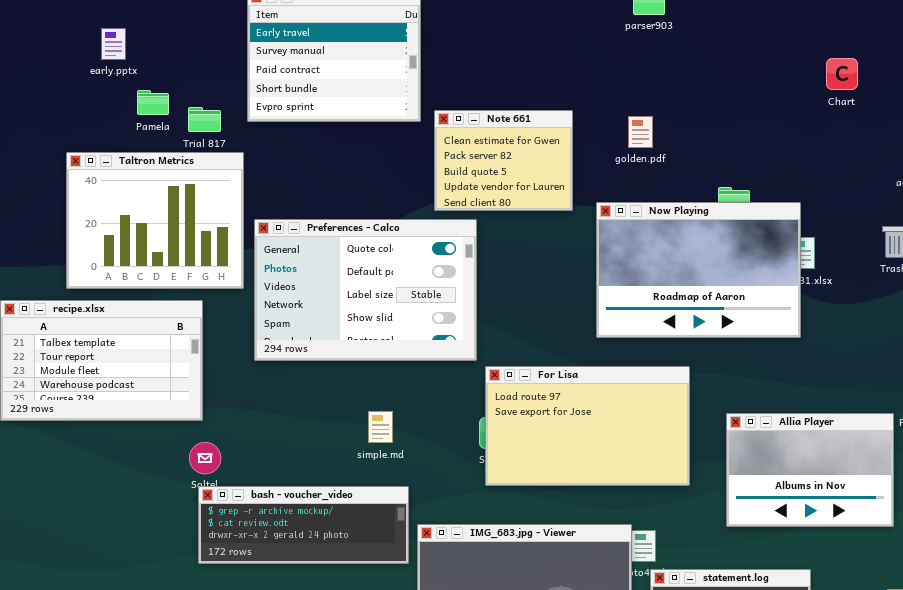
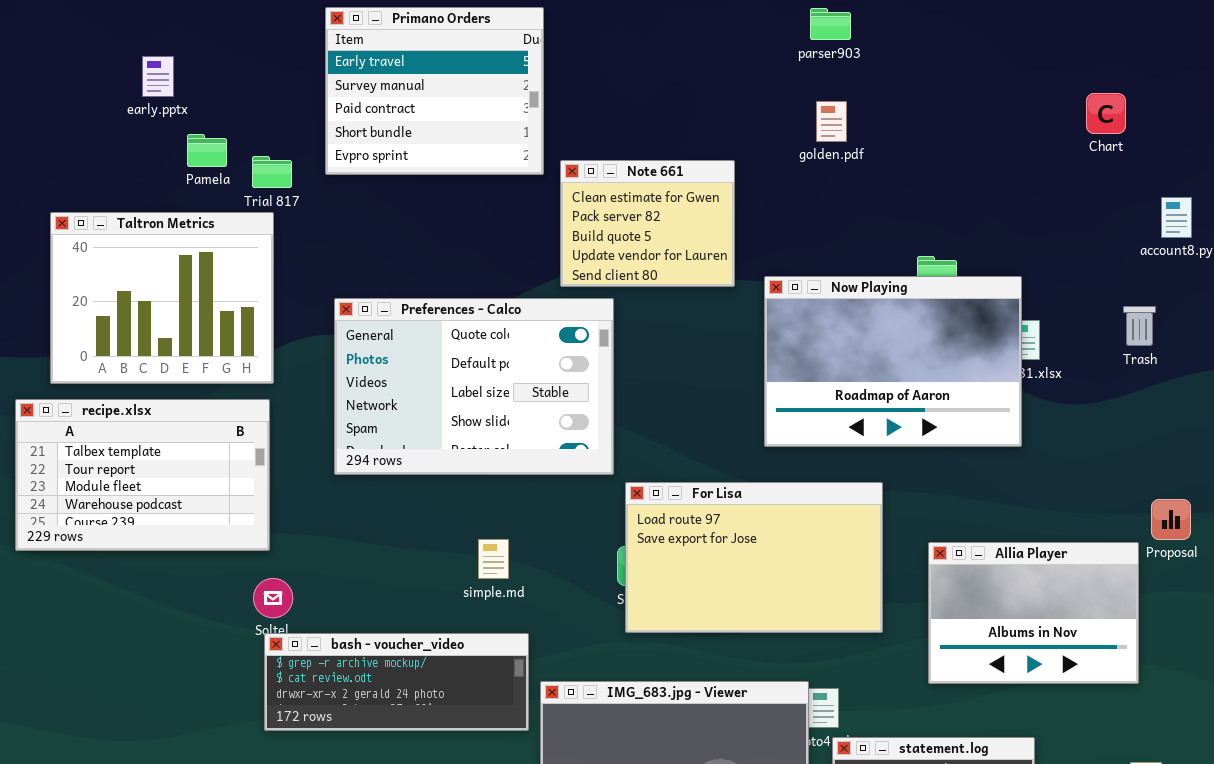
Chart: [826,58,858,90] -> [1086,93,1126,134], moved
golden.pdf: [628,116,653,148] -> [816,101,847,142], moved
Taltron Metrics: [66,152,244,289] -> [50,212,274,384], moved

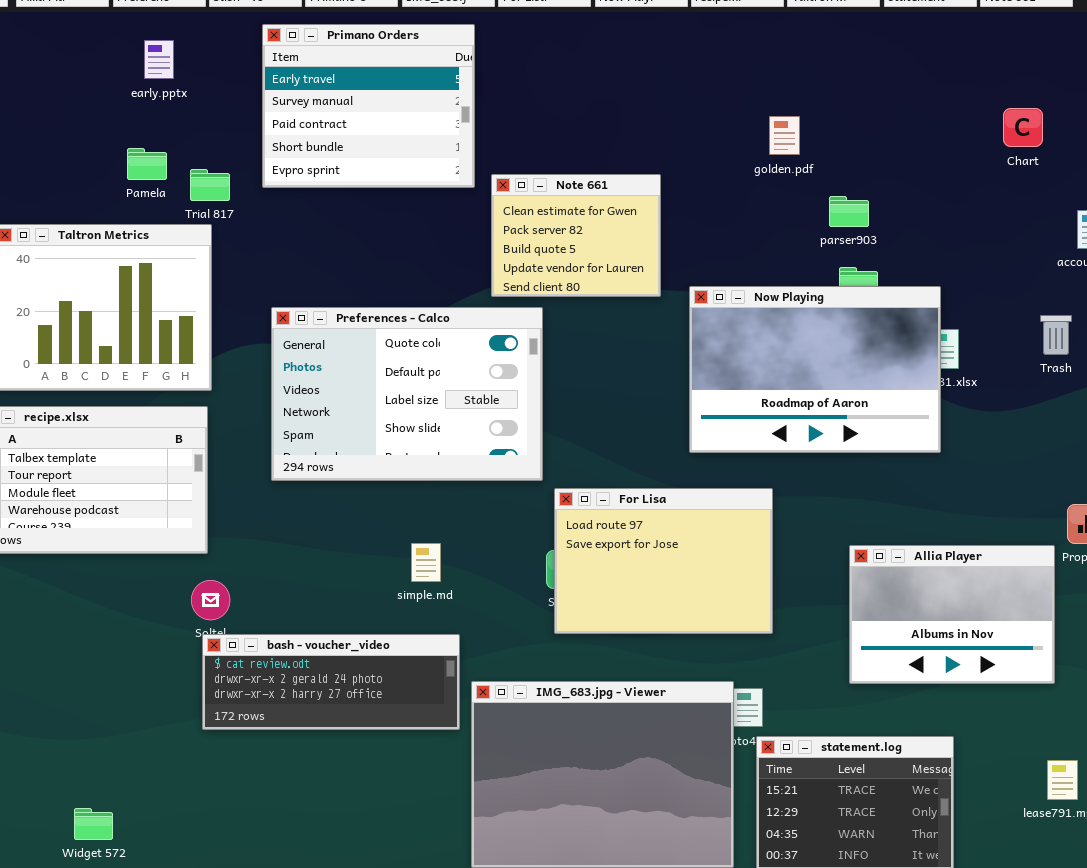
parser903: [810,8,851,40] -> [829,196,869,227], moved
early.pptx: [142,56,174,97] -> [144,40,174,79], moved
golden.pdf: [816,101,847,142] -> [769,116,800,155], moved
For Lisa: [625,482,883,633] -> [554,488,773,634], resized
bash - voucher_video: [264,633,529,731] -> [202,634,460,730], scrolled down 1 row

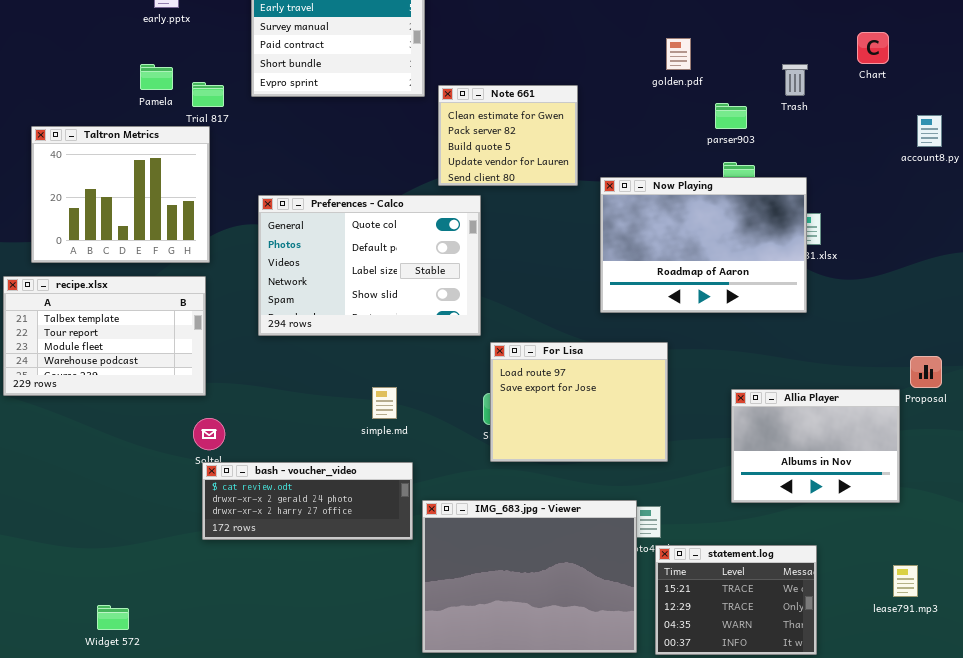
Trash: [1040,315,1072,355] -> [782,64,808,96], moved

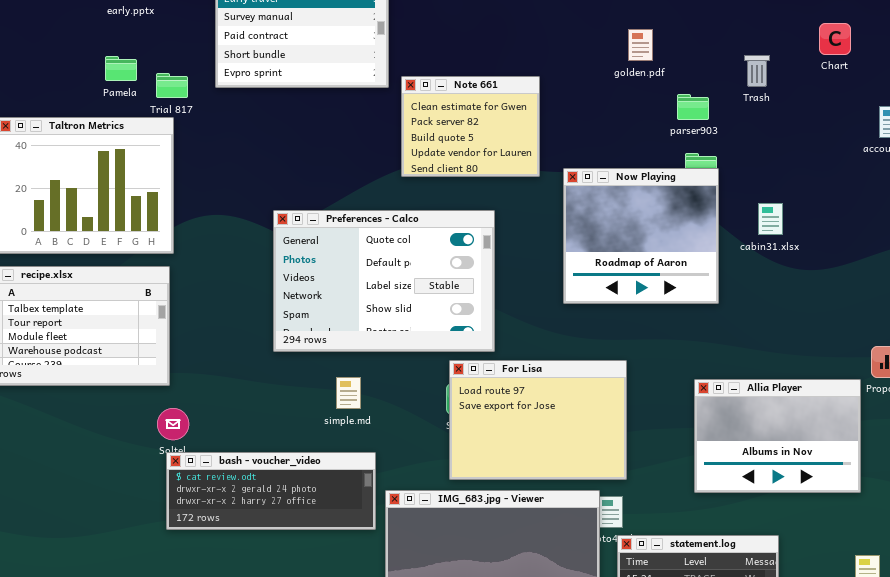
Now Playing: [600,177,807,313] -> [563,168,719,304], resized
Preferences - Calco: [258,195,481,336] -> [273,210,495,352], moved
For Lisa: [490,342,668,462] -> [449,360,627,480], moved

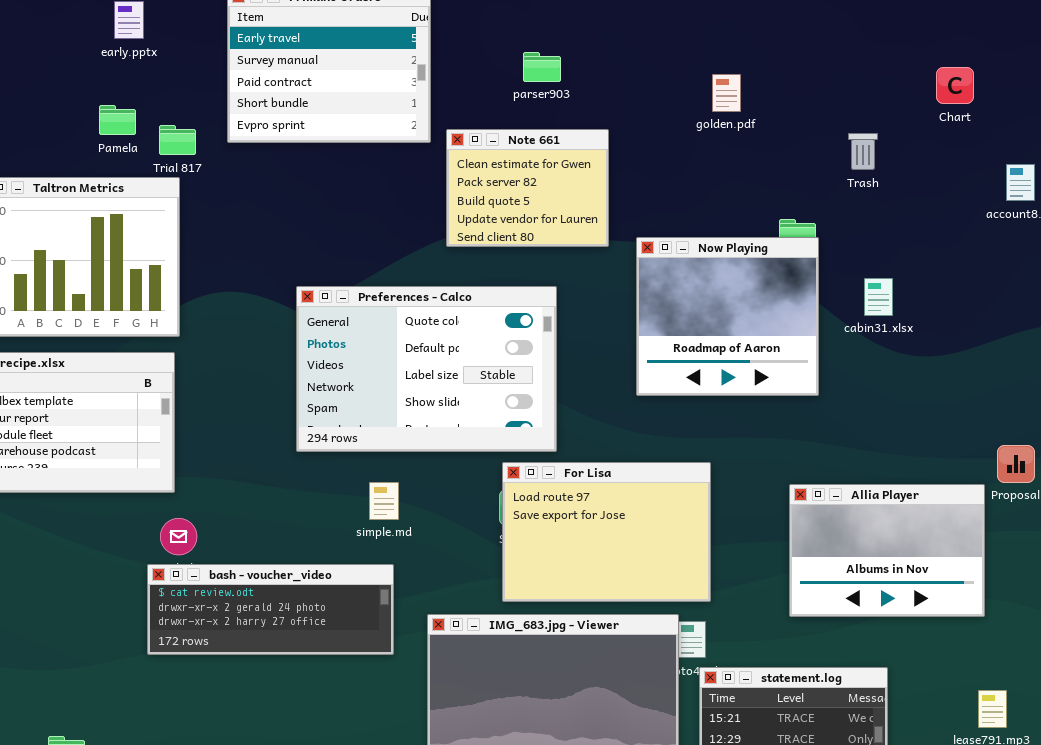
Trash: [744,55,770,87] -> [848,133,878,170], moved
parser903: [677,94,709,120] -> [523,52,561,82], moved
bash - voucher_video: [166,452,376,530] -> [147,564,394,655], moved

